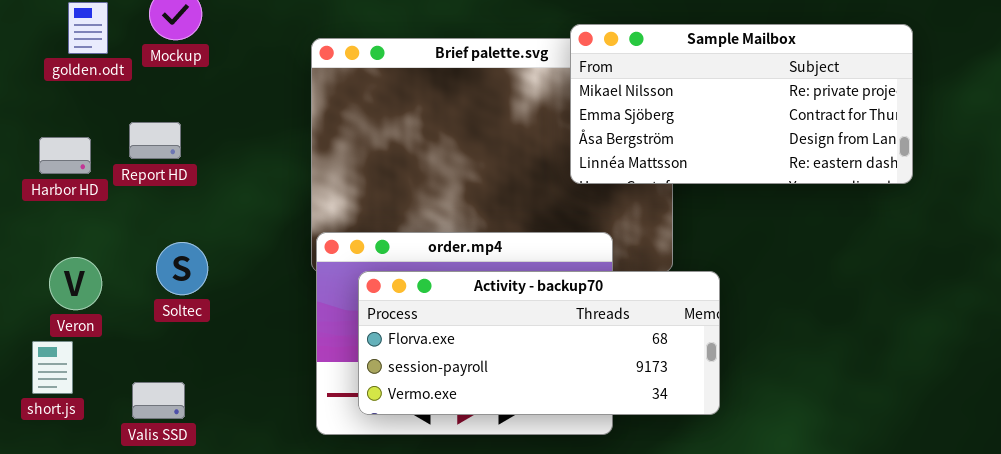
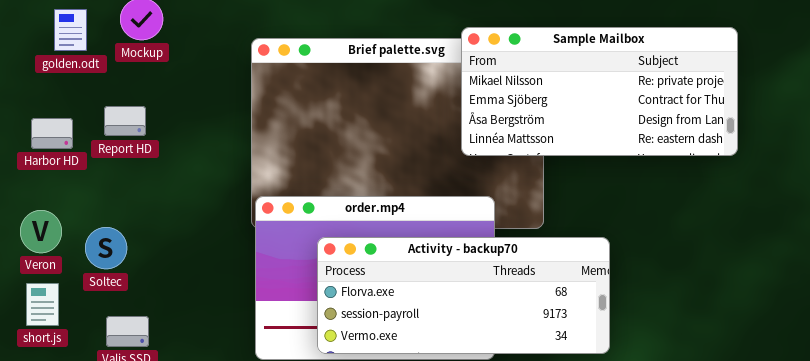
Soltec: [156,242,208,295] -> [85,227,127,269], moved
Veron: [49,257,102,310] -> [20,210,62,253], moved
Activity - backup70: [358,271,720,415] -> [317,237,610,354], moved

